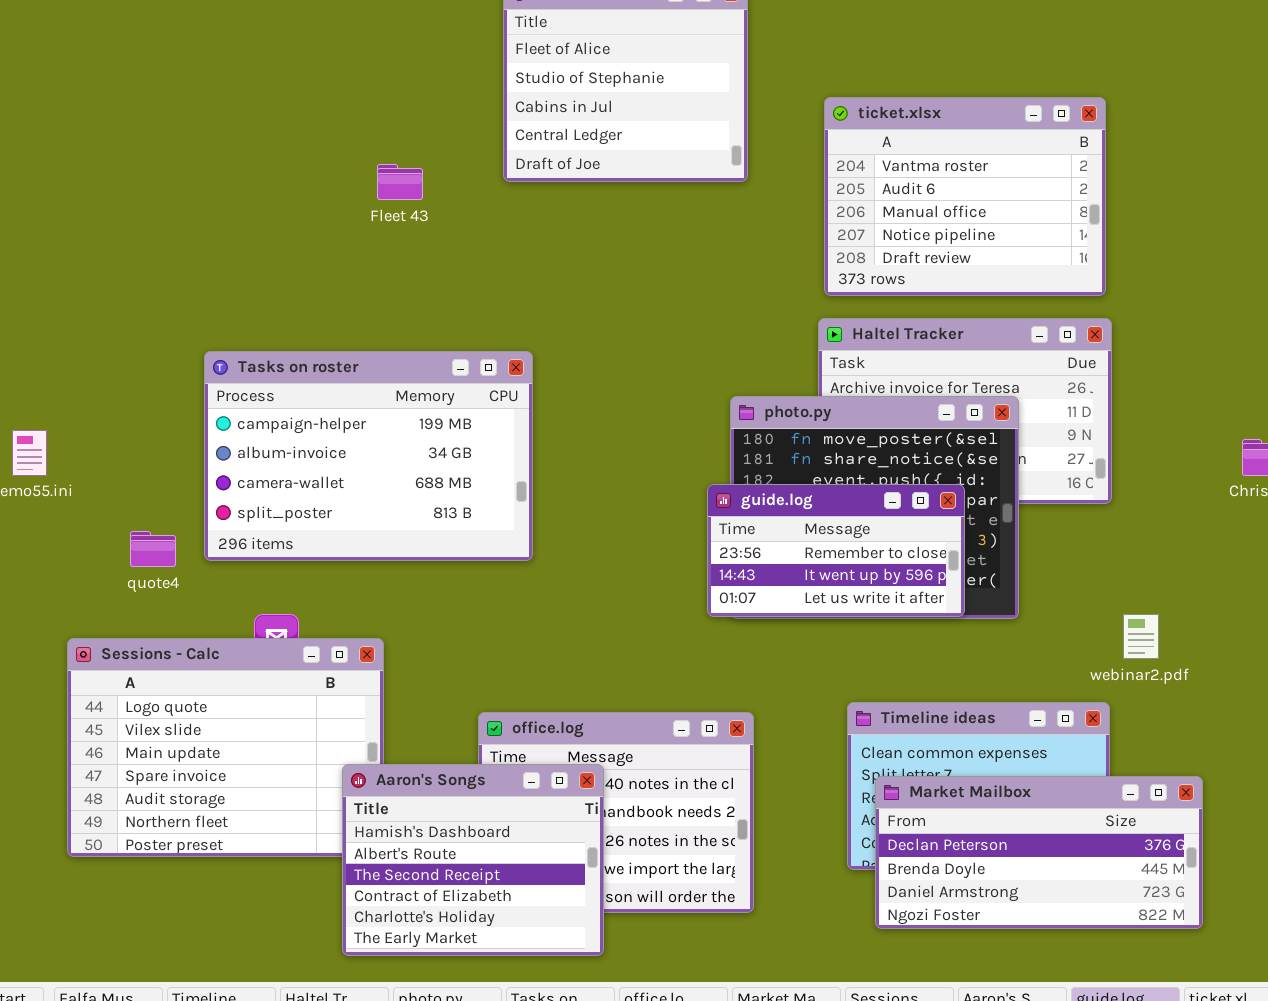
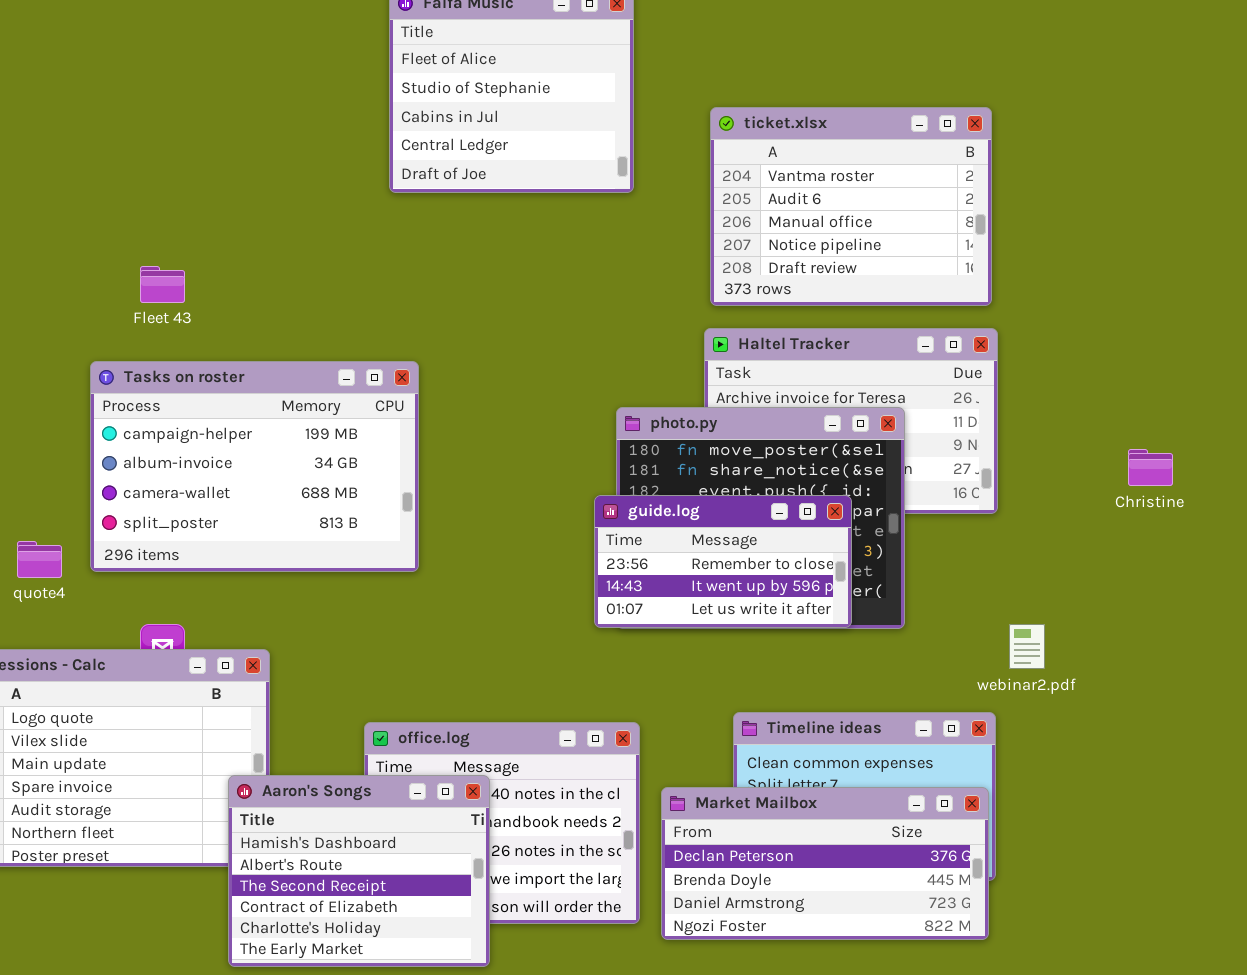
Fleet 43: [377,164,423,200] -> [140,266,185,303], moved
Market Mailbox: [875,776,1203,929] -> [661,787,989,940], moved

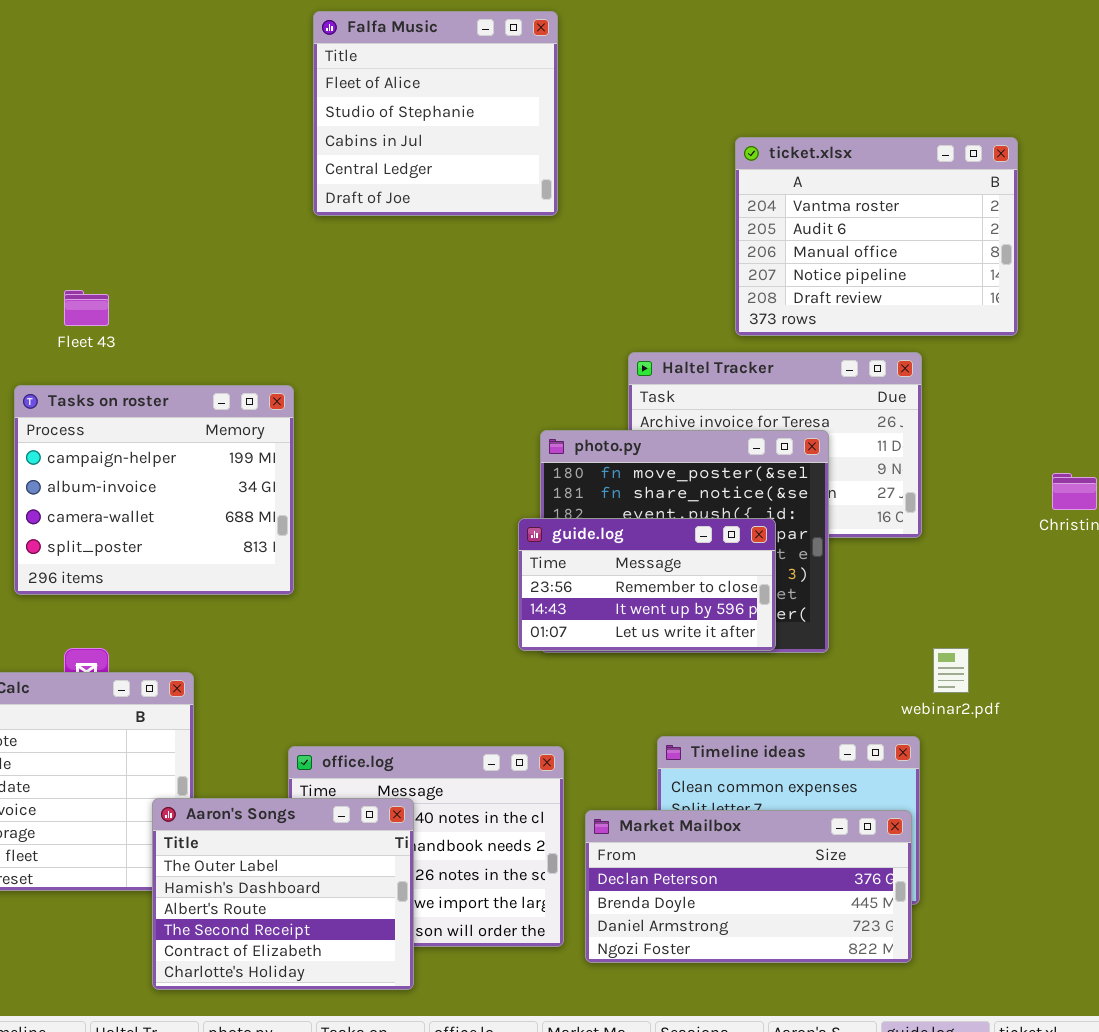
ticket.xlsx: [710,107,992,306] -> [735,137,1018,336], moved
Tasks on roster: [90,361,419,572] -> [14,385,294,595], resized
Aaron's Songs: [228,775,490,967] -> [152,798,414,990], scrolled up 1 row

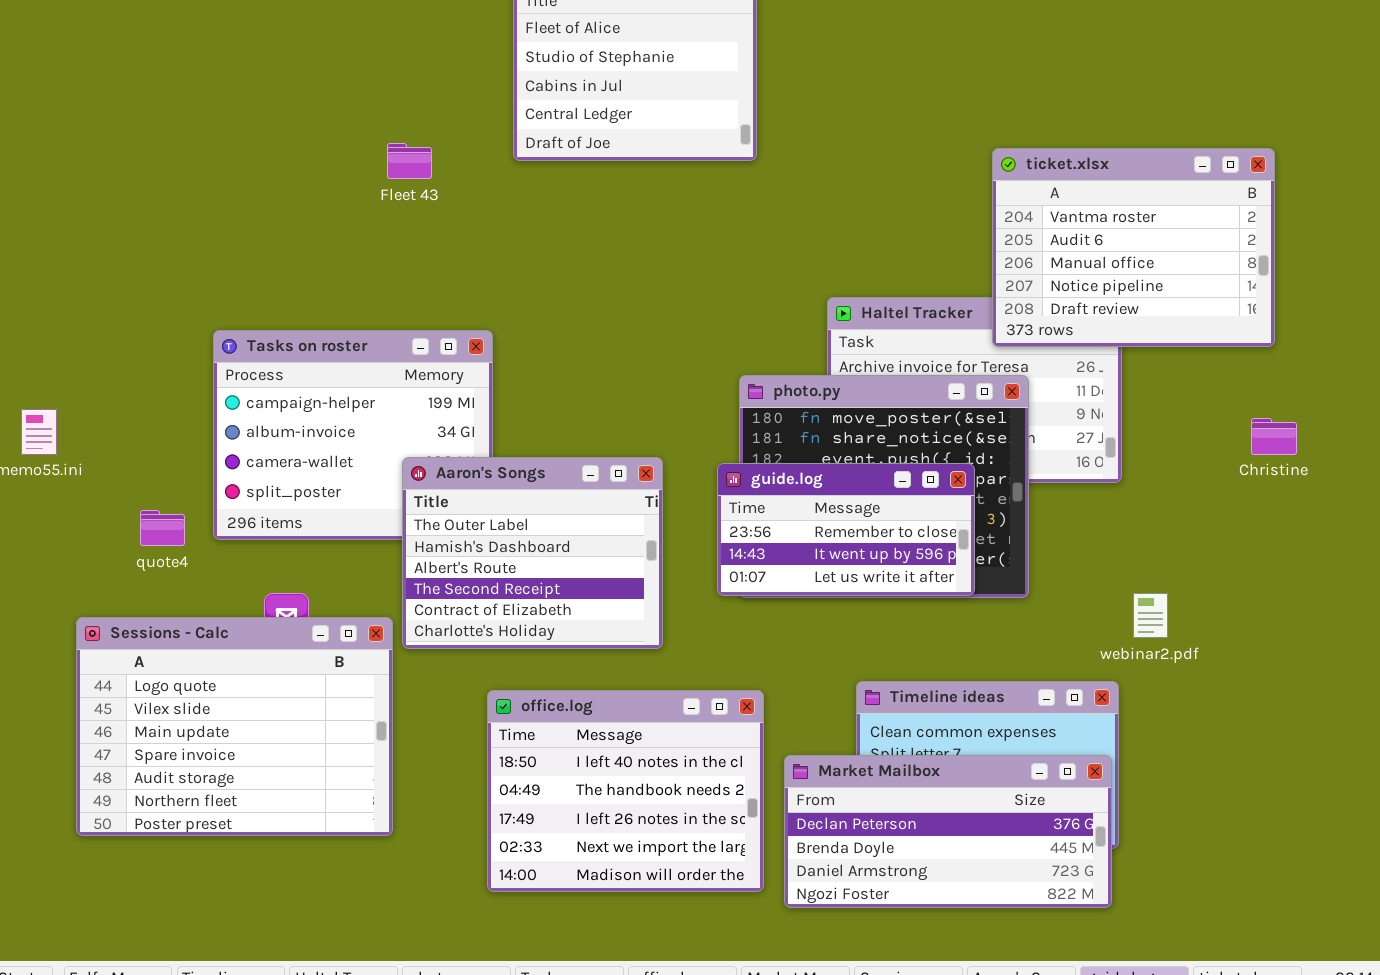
ticket.xlsx: [735,137,1018,336] -> [992,148,1275,347], moved
Fleet 43: [64,290,109,326] -> [387,143,432,179], moved
Aaron's Songs: [152,798,414,990] -> [402,457,663,649], moved

